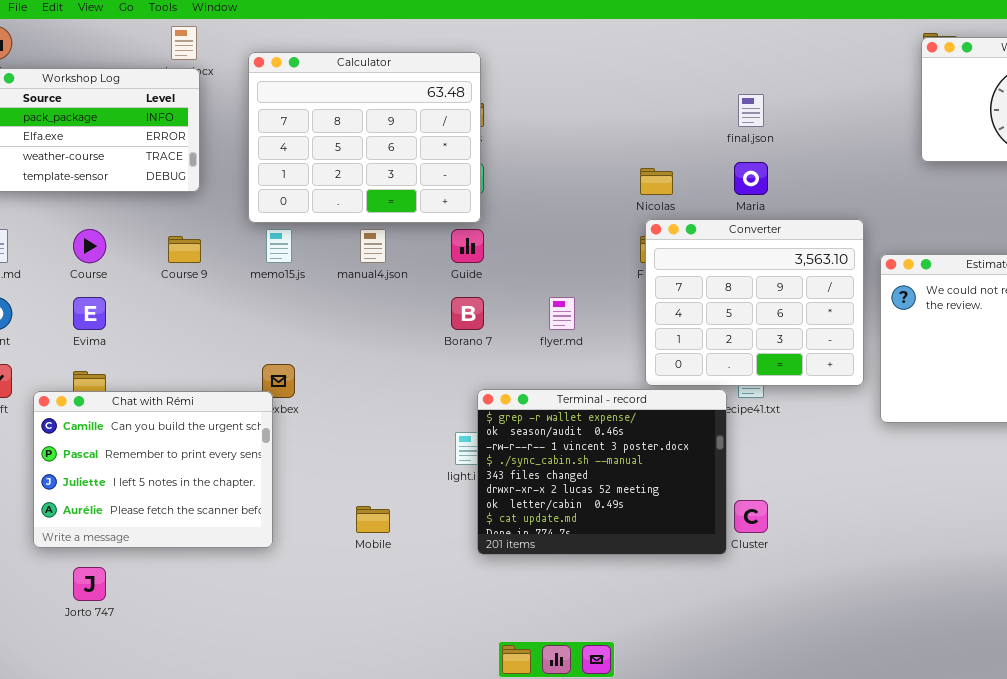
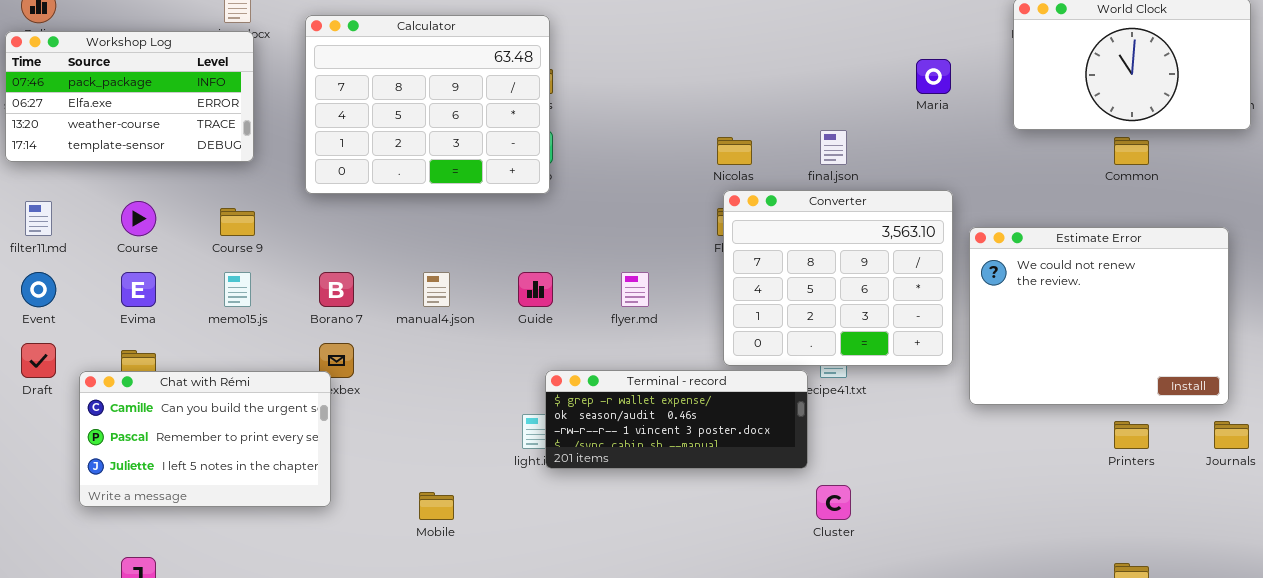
final.json: [738,94,764,127] -> [820,130,847,165], moved
Maria: [734,162,768,195] -> [916,59,951,94], moved
memo15.js: [266,229,292,263] -> [224,272,251,307], moved
manual4.json: [360,229,386,263] -> [423,272,450,307], moved
Guide: [451,229,484,263] -> [518,272,553,307], moved
Borano 7: [451,297,484,330] -> [319,272,354,307], moved
Terminal - record: [477,389,727,555] -> [545,370,808,469], resized
Chat with Rémi: [33,391,273,548] -> [79,371,331,507], resized

